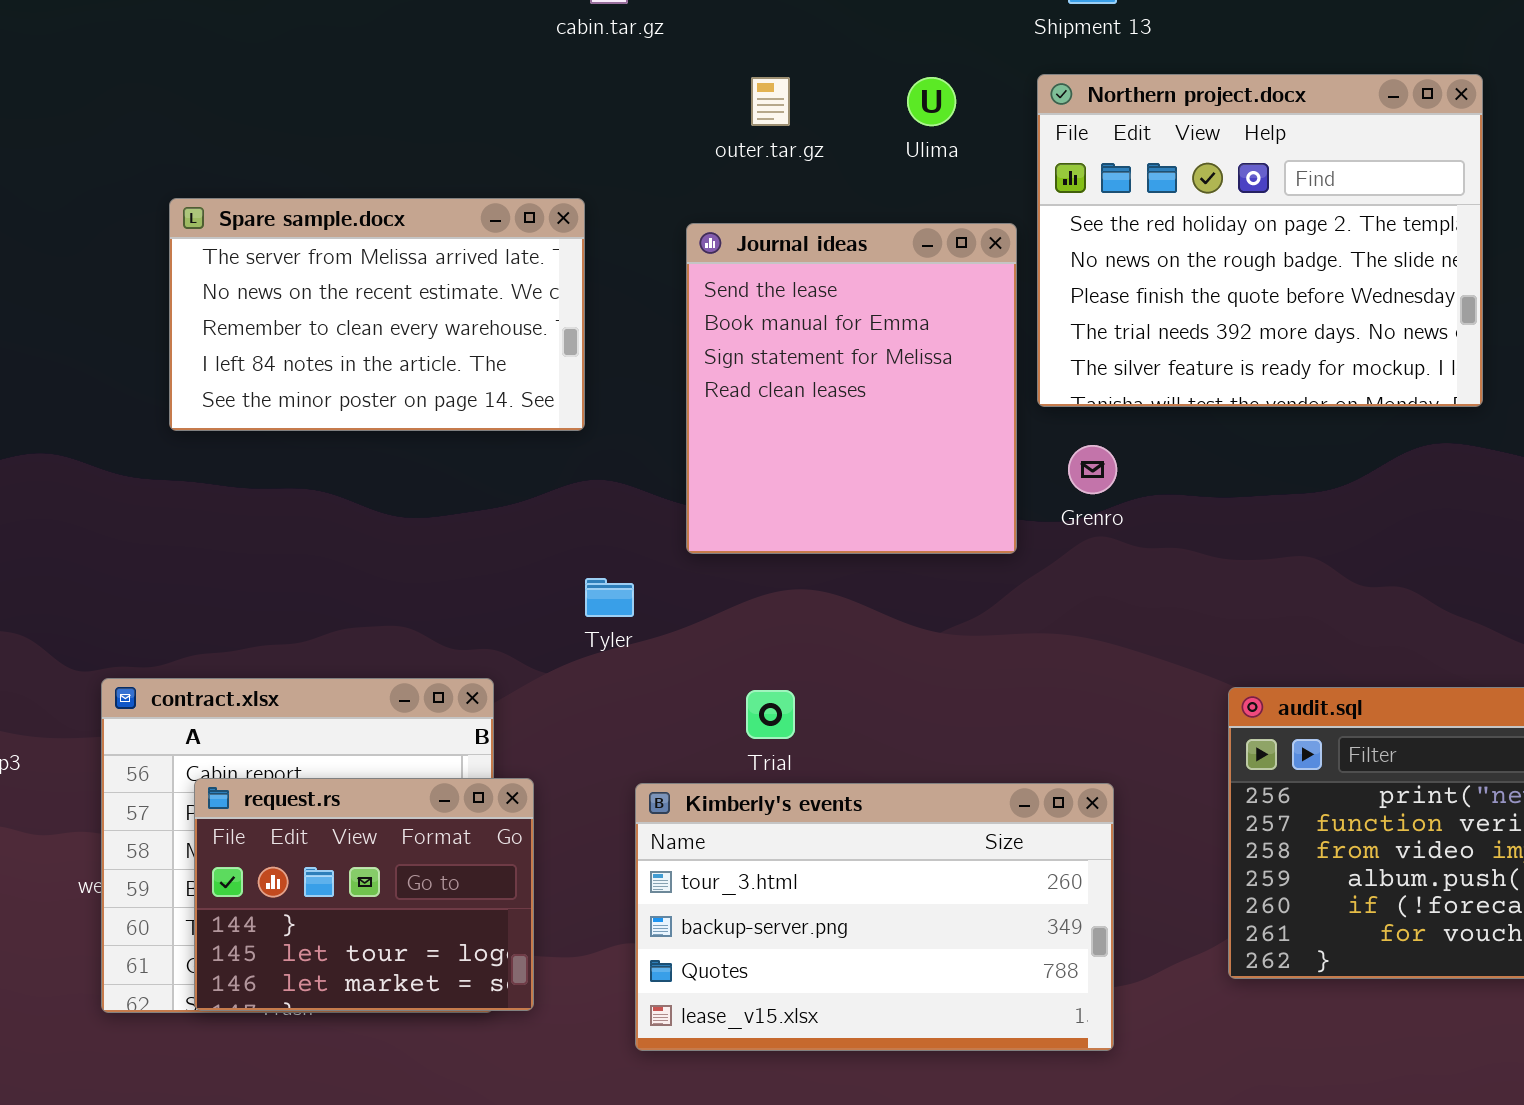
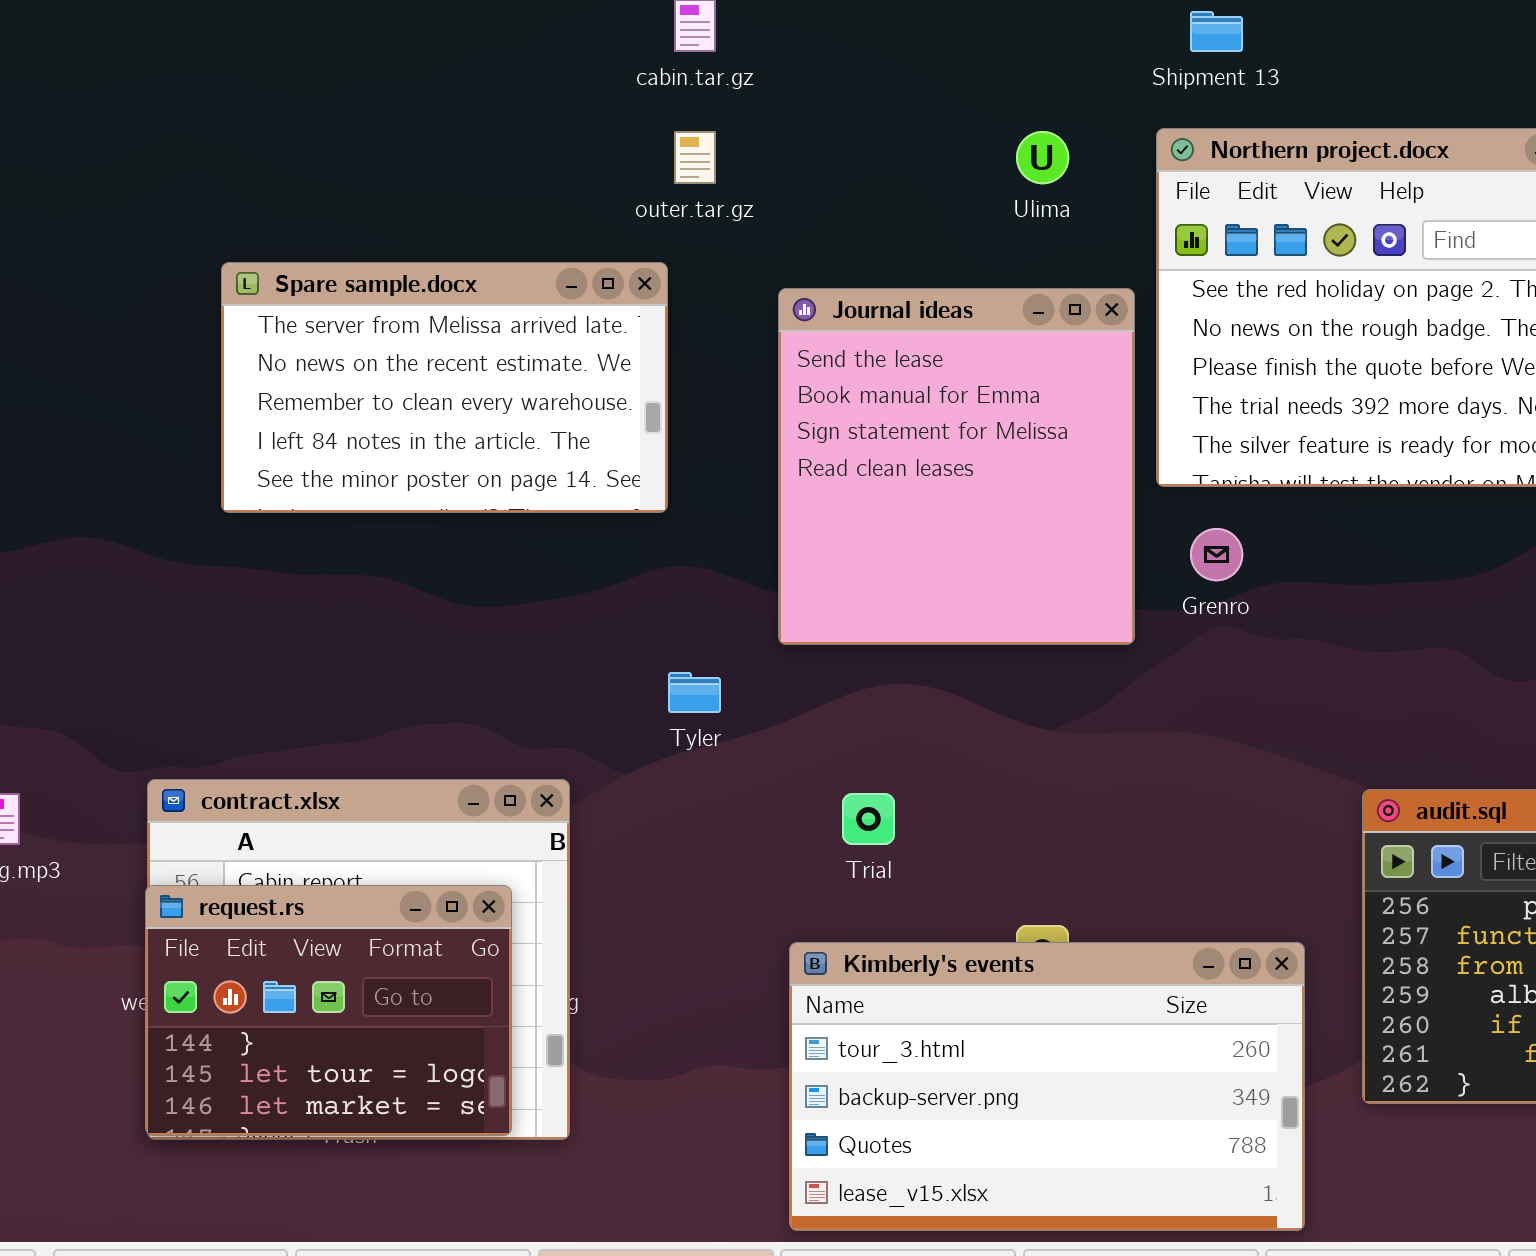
outer.tar.gz: [751,77,790,126] -> [674,131,716,184], moved
request.rs: [194,778,534,1011] -> [145,885,512,1136], moved
Kimberly's events: [635,783,1114,1051] -> [789,942,1305,1231], moved

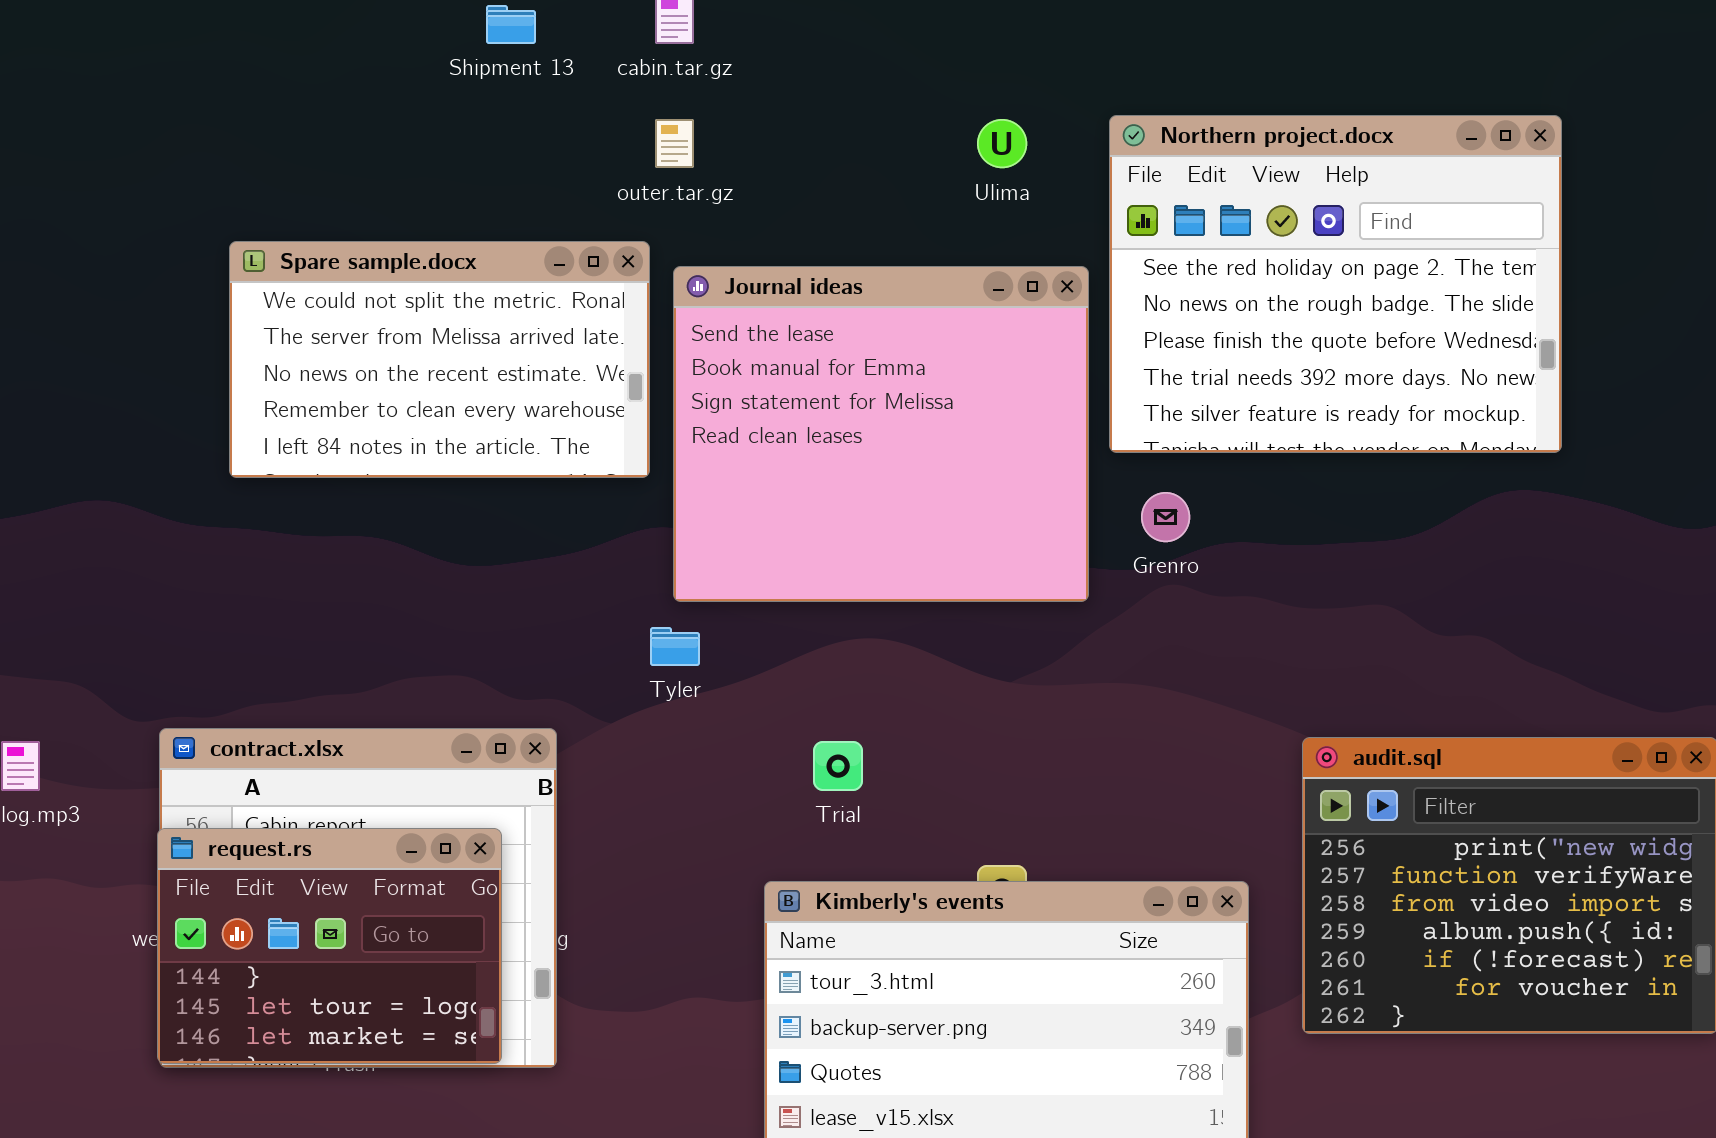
Shipment 13: [1190,11,1243,52] -> [486,5,536,44], moved
Spare sample.docx: [221,262,668,513] -> [229,241,650,478], scrolled up 1 row
Journal ideas: [778,288,1135,645] -> [673,266,1089,602], resized

